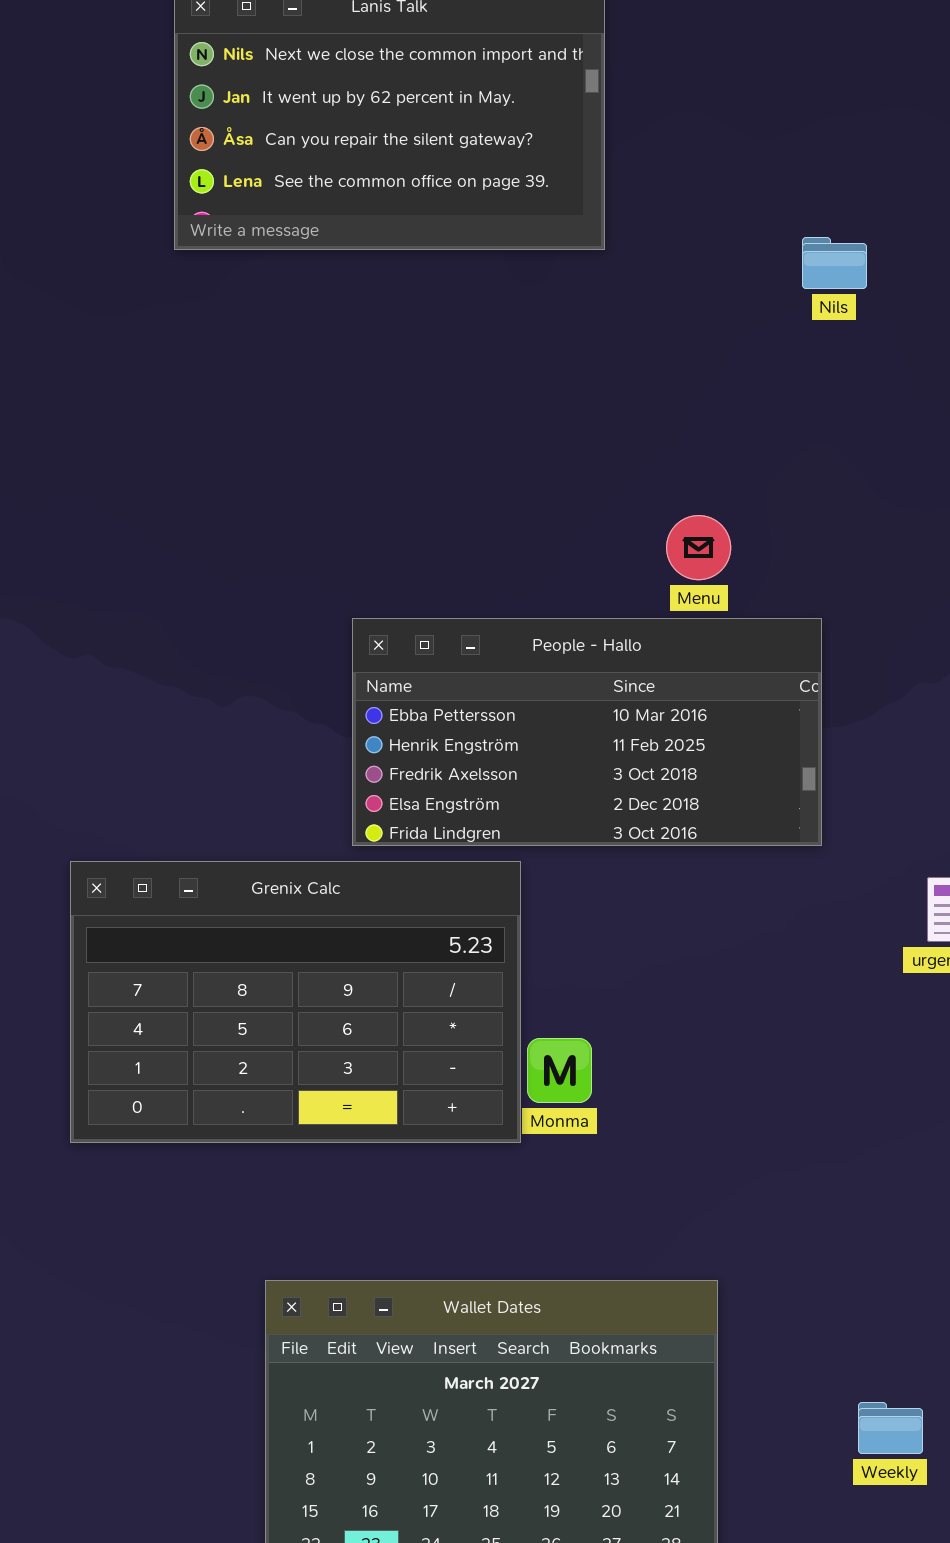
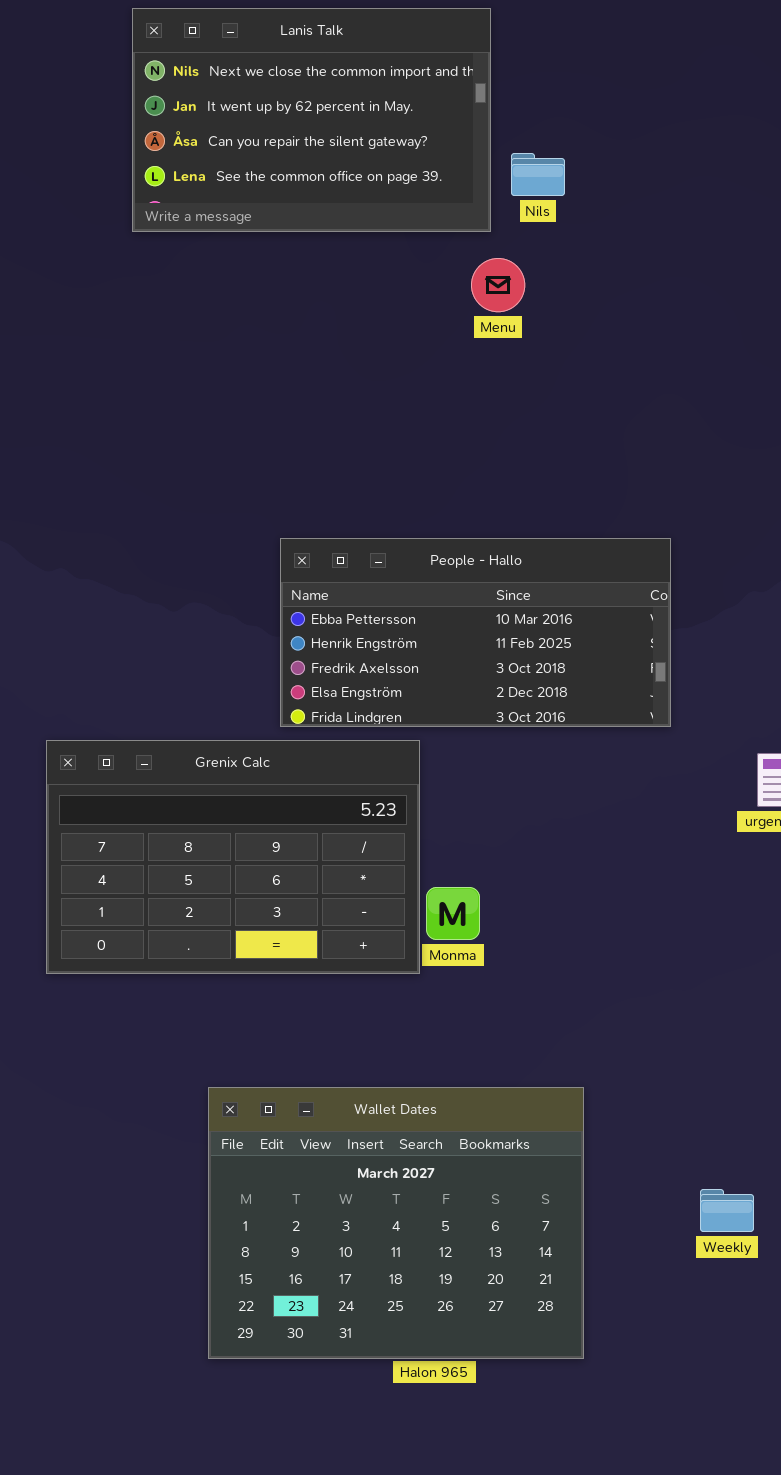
Nils: [802,237,867,289] -> [511,153,565,196], moved
Menu: [666,515,731,580] -> [471,258,525,312], moved

